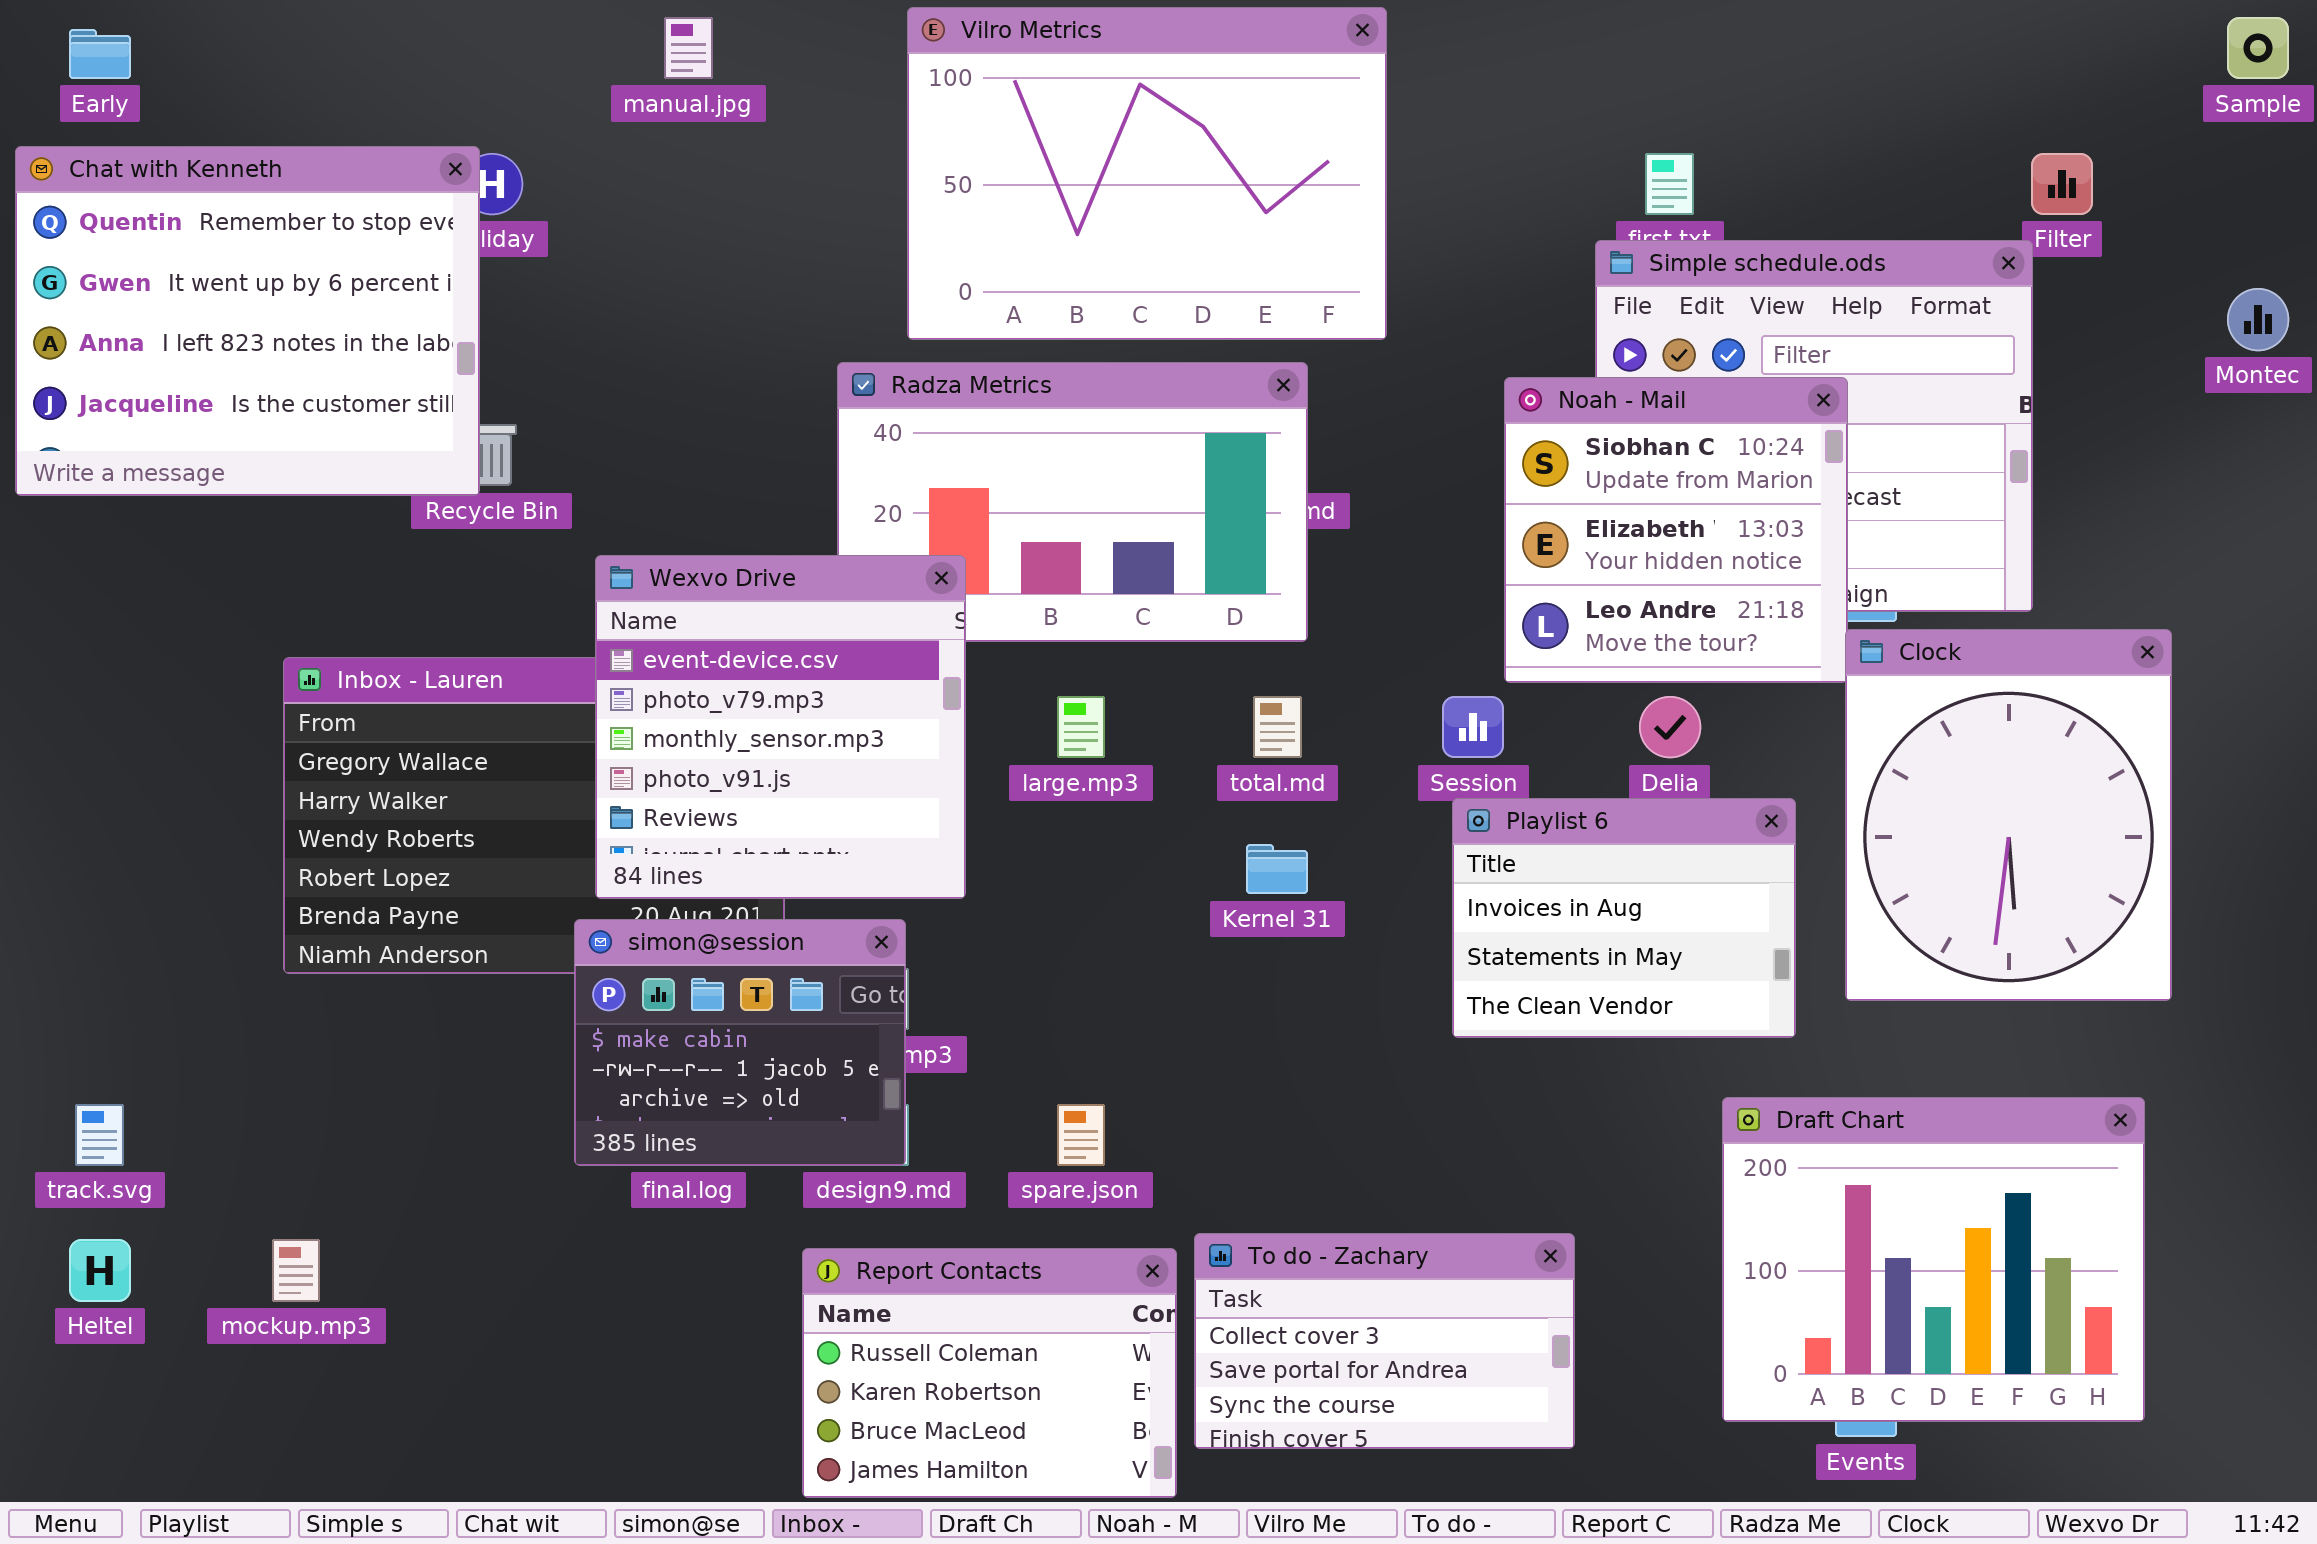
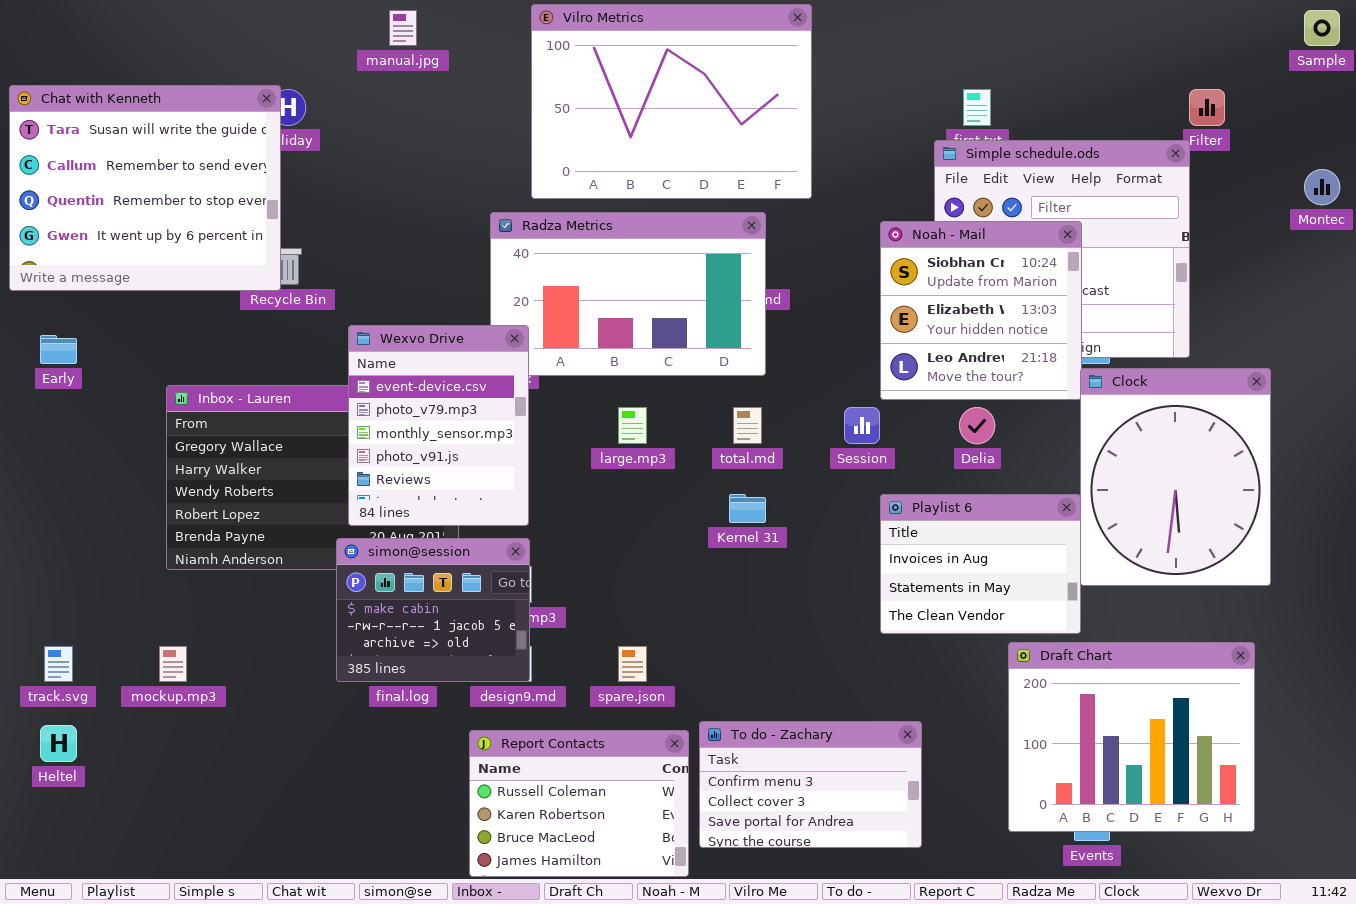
Early: [69,29,131,79] -> [40,335,77,364], moved
Chat with Kenneth: [15,146,480,496] -> [9,85,281,291], scrolled up 2 rows
Wexvo Drive: [595,555,966,899] -> [348,325,529,526], resized
Playlist 6: [1452,798,1796,1038] -> [880,494,1081,634], moved
To do - Zachary: [1194,1233,1575,1449] -> [699,721,922,848], scrolled up 1 row
mockup.mp3: [272,1239,320,1302] -> [159,646,187,682], moved

